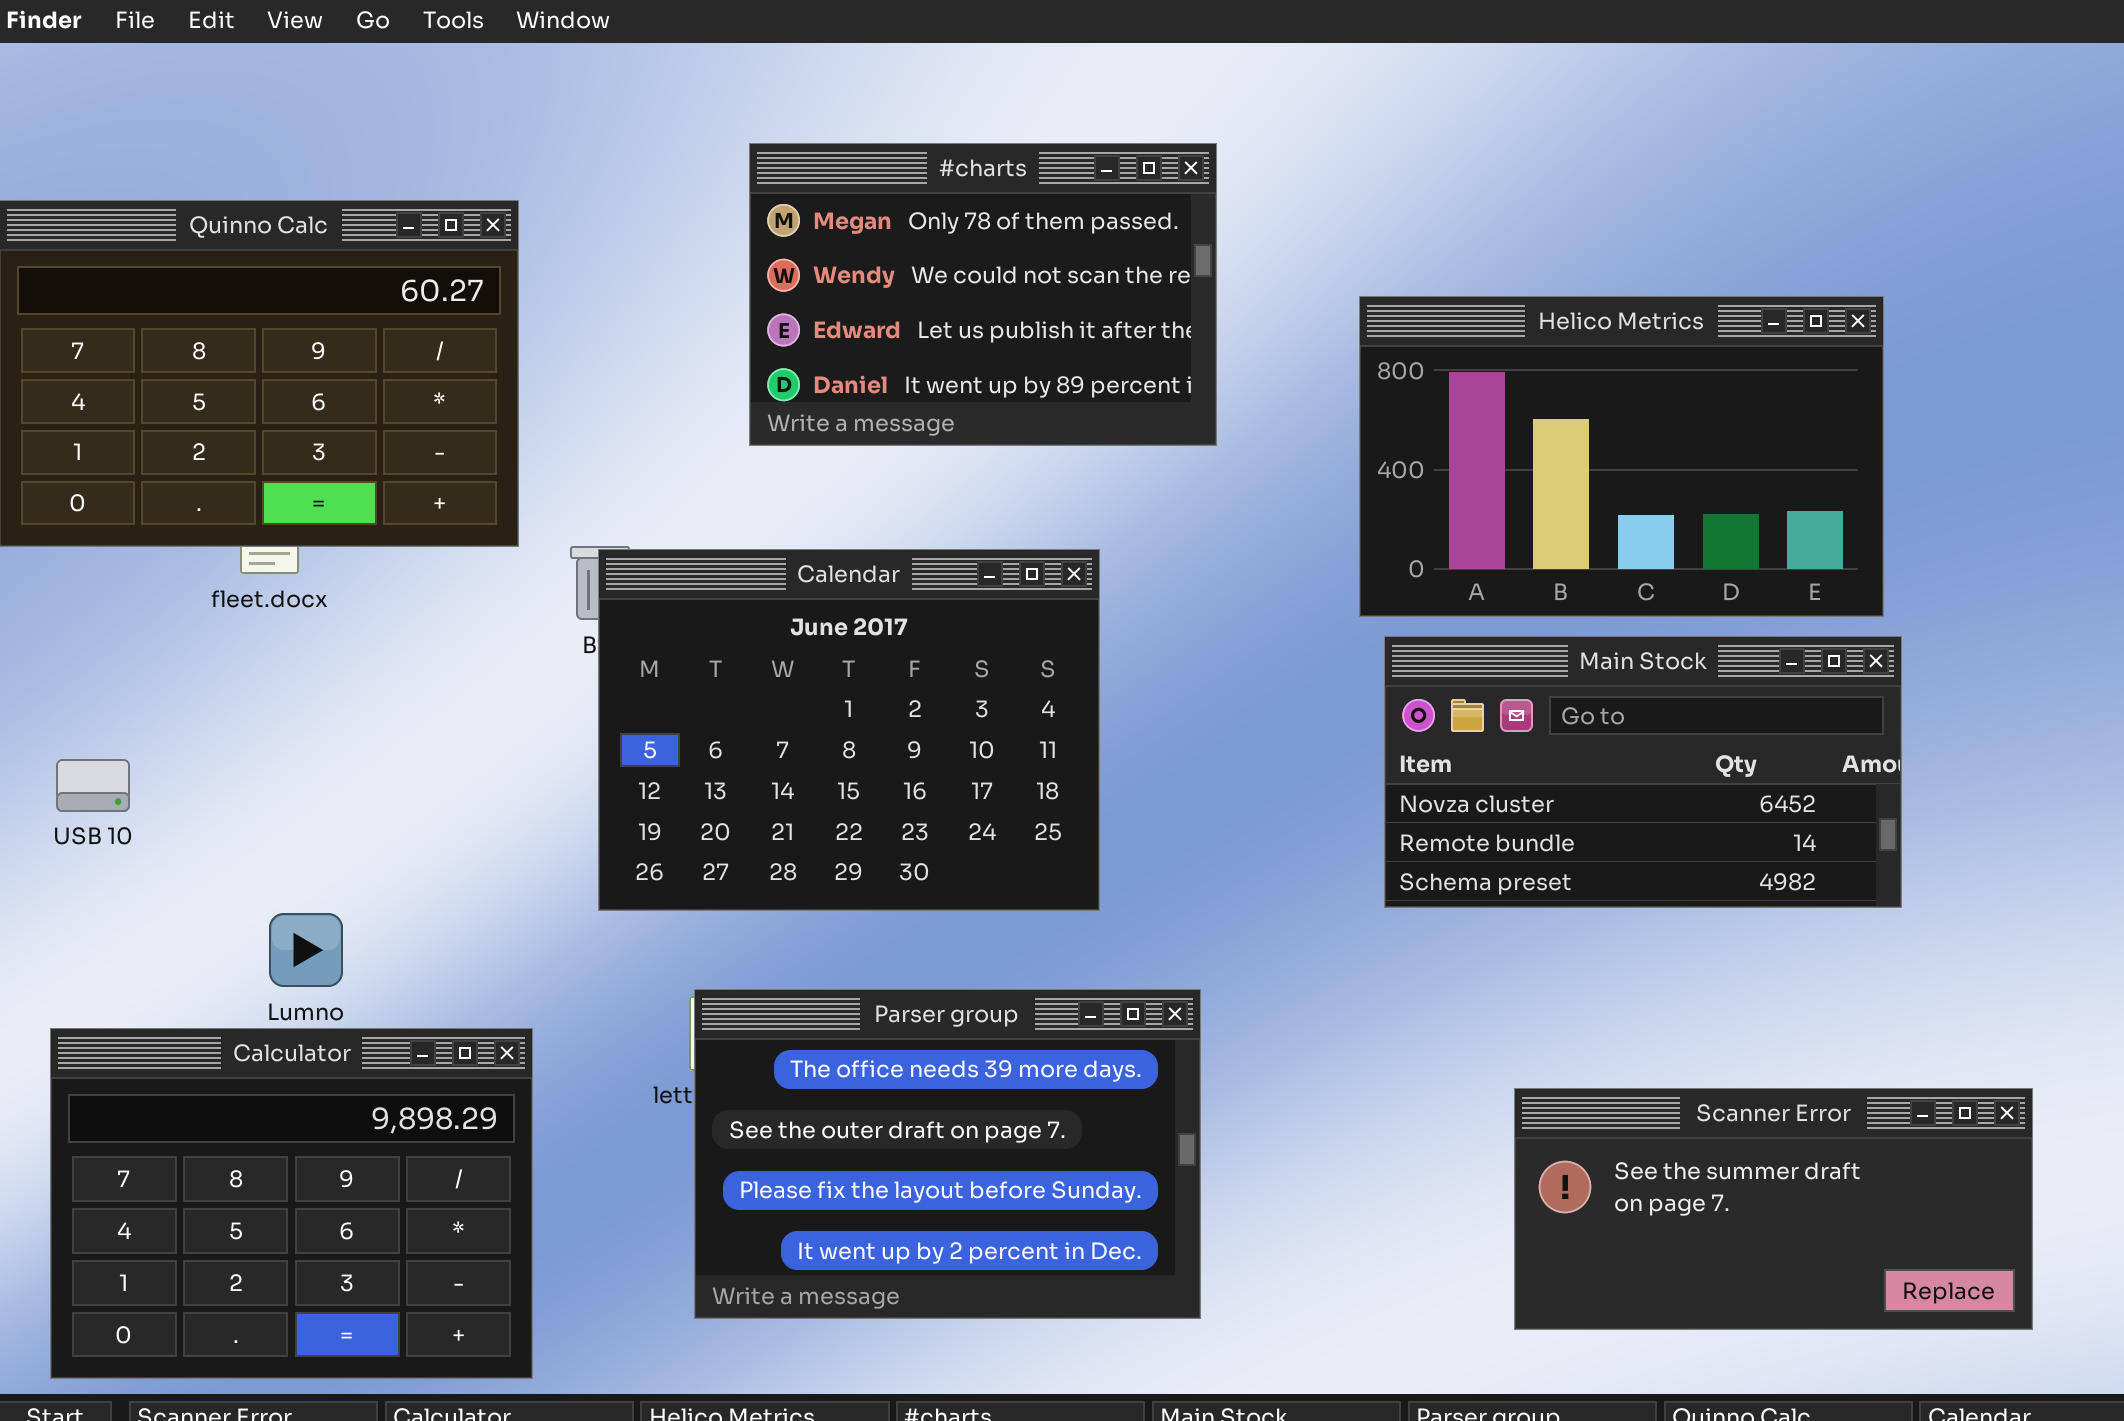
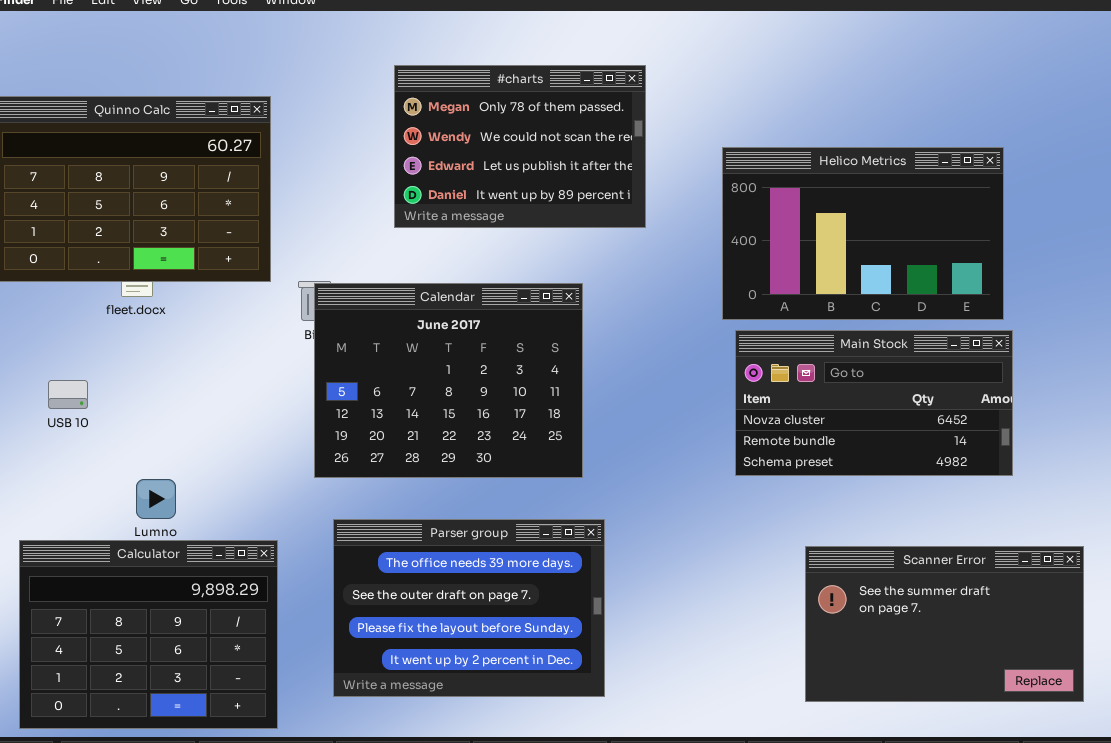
USB 10: [56,759,130,812] -> [48,380,88,409], moved
Parser group: [694,989,1201,1319] -> [333,519,605,697], moved
Scanner Error: [1514,1088,2033,1330] -> [805,546,1084,702], resized

